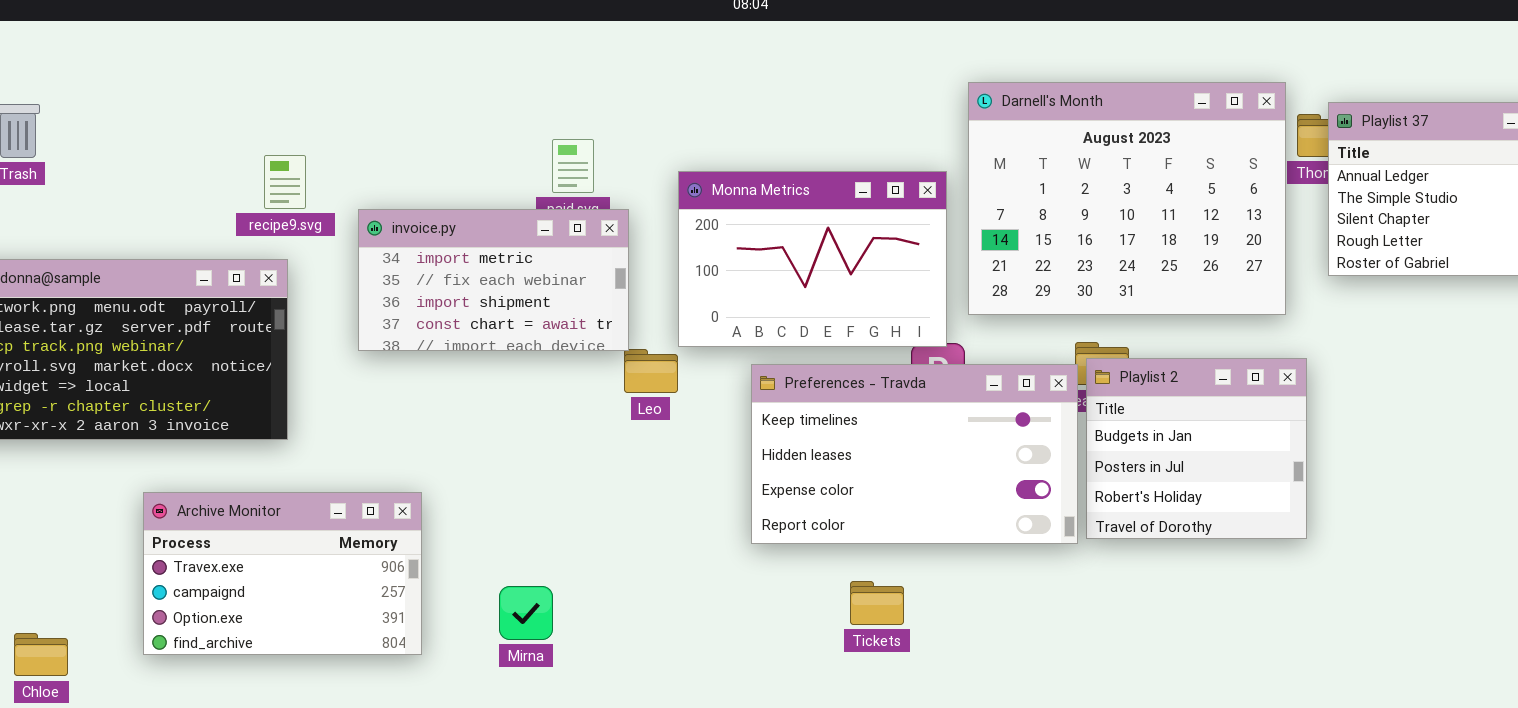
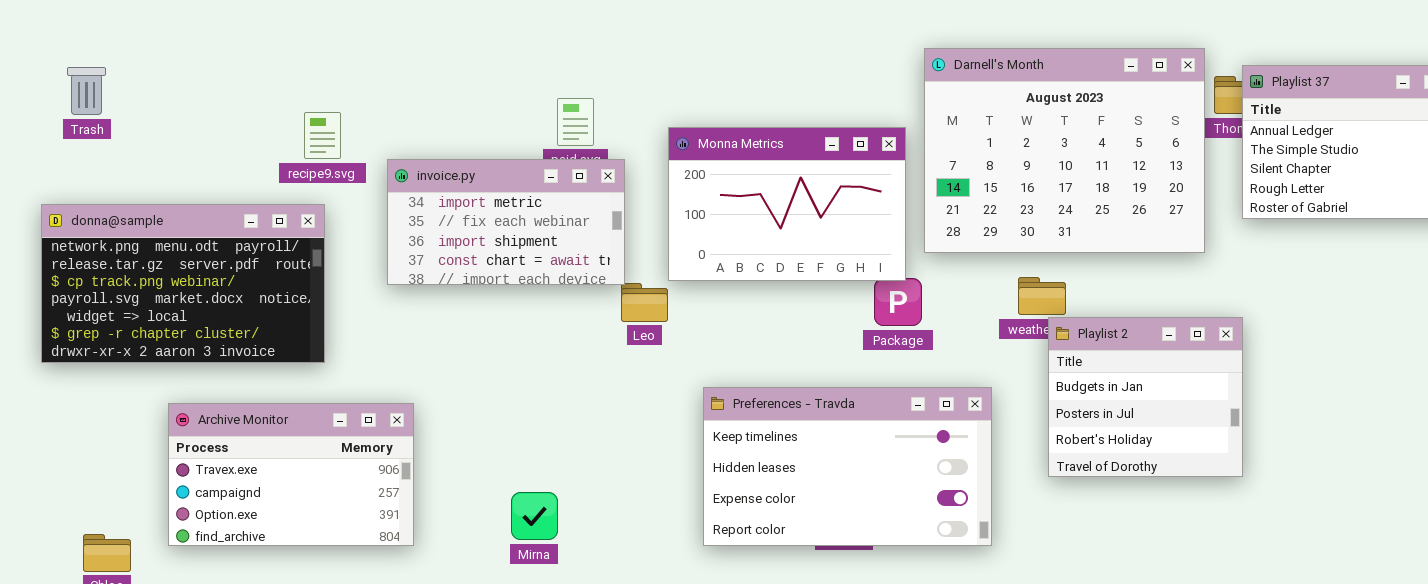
Playlist 2: [1086,358,1307,539] -> [1048,317,1243,477], moved
Preferences - Travda: [751,364,1078,544] -> [703,387,992,546], moved
Archive Monitor: [143,492,422,655] -> [168,403,414,546], moved

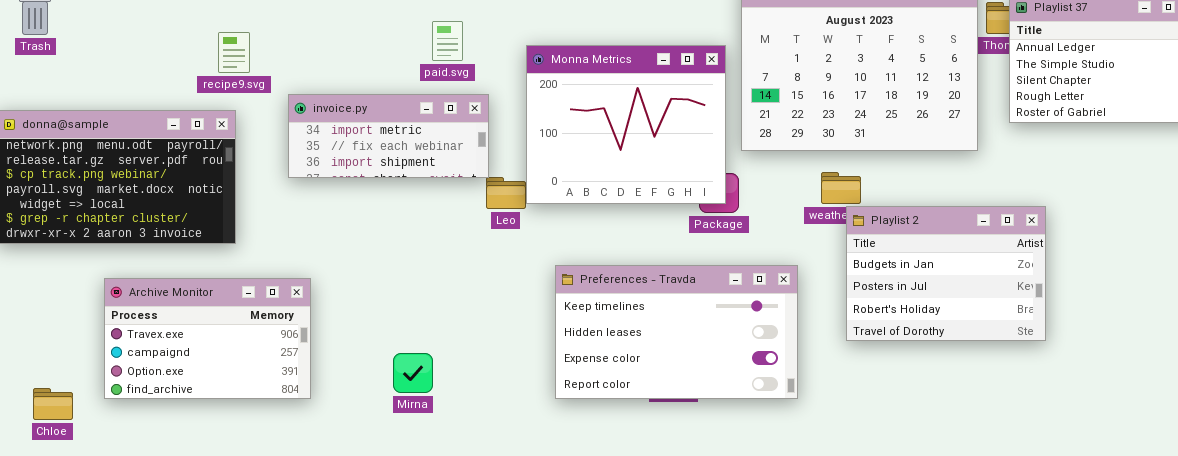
Monna Metrics: [668,127,906,281] -> [526,45,726,204], resized
invoice.py: [387,159,625,285] -> [288,94,489,178], resized
Playlist 2: [1048,317,1243,477] -> [846,206,1046,341], resized

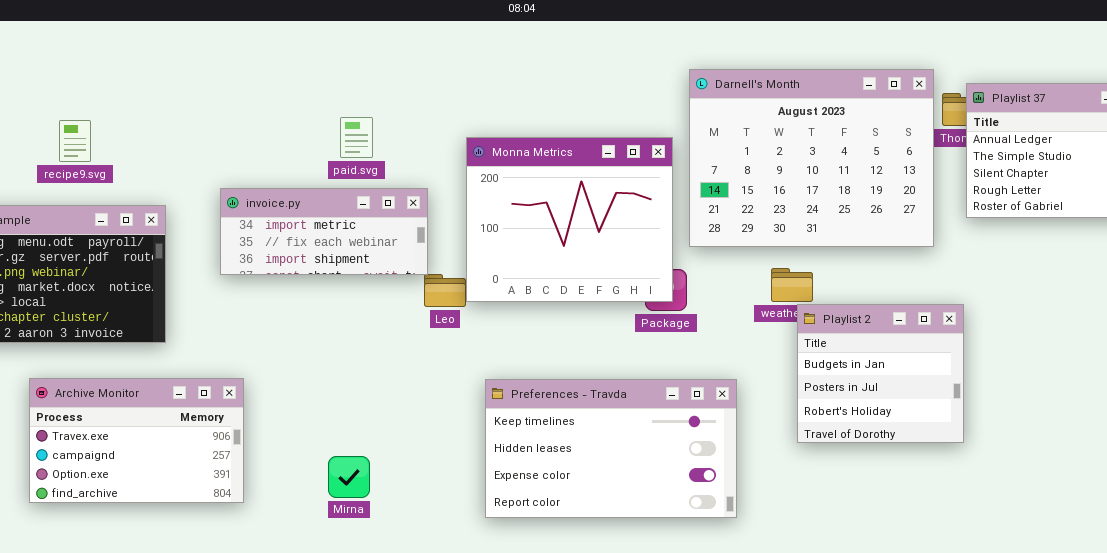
paid.svg: [432,21,463,61] -> [340,117,373,158], moved
recipe9.svg: [218,32,250,73] -> [59,120,91,162], moved
Playlist 2: [846,206,1046,341] -> [797,304,964,443], resized
Preferences - Travda: [555,265,798,399] -> [485,379,737,518], moved

